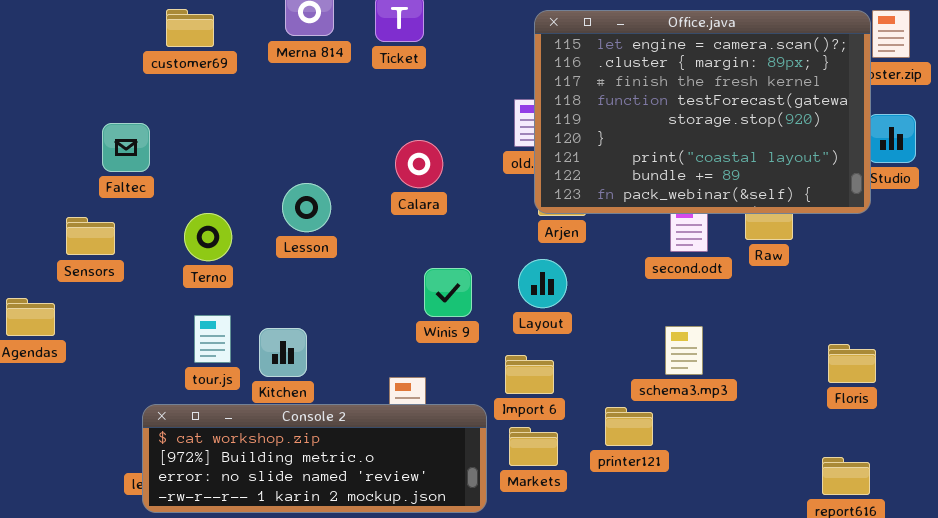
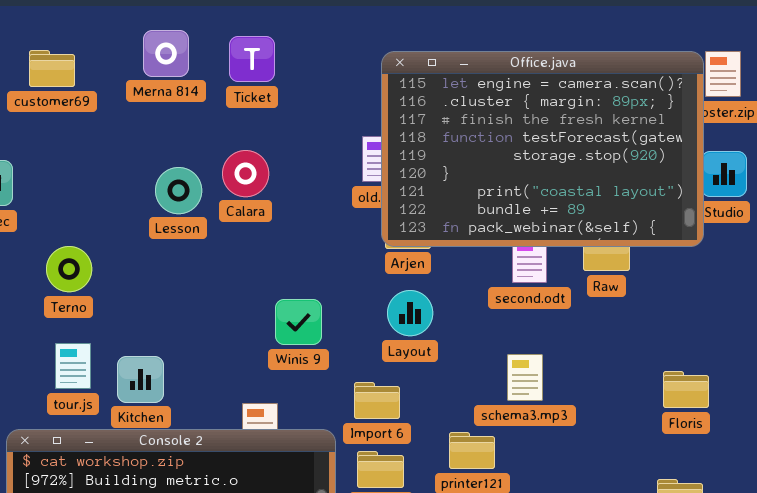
Calara: [395,140,443,188] -> [222,150,269,197], moved
Lesson: [282,183,331,232] -> [155,167,202,214], moved
Layout: [518,259,567,308] -> [387,290,433,336], moved

